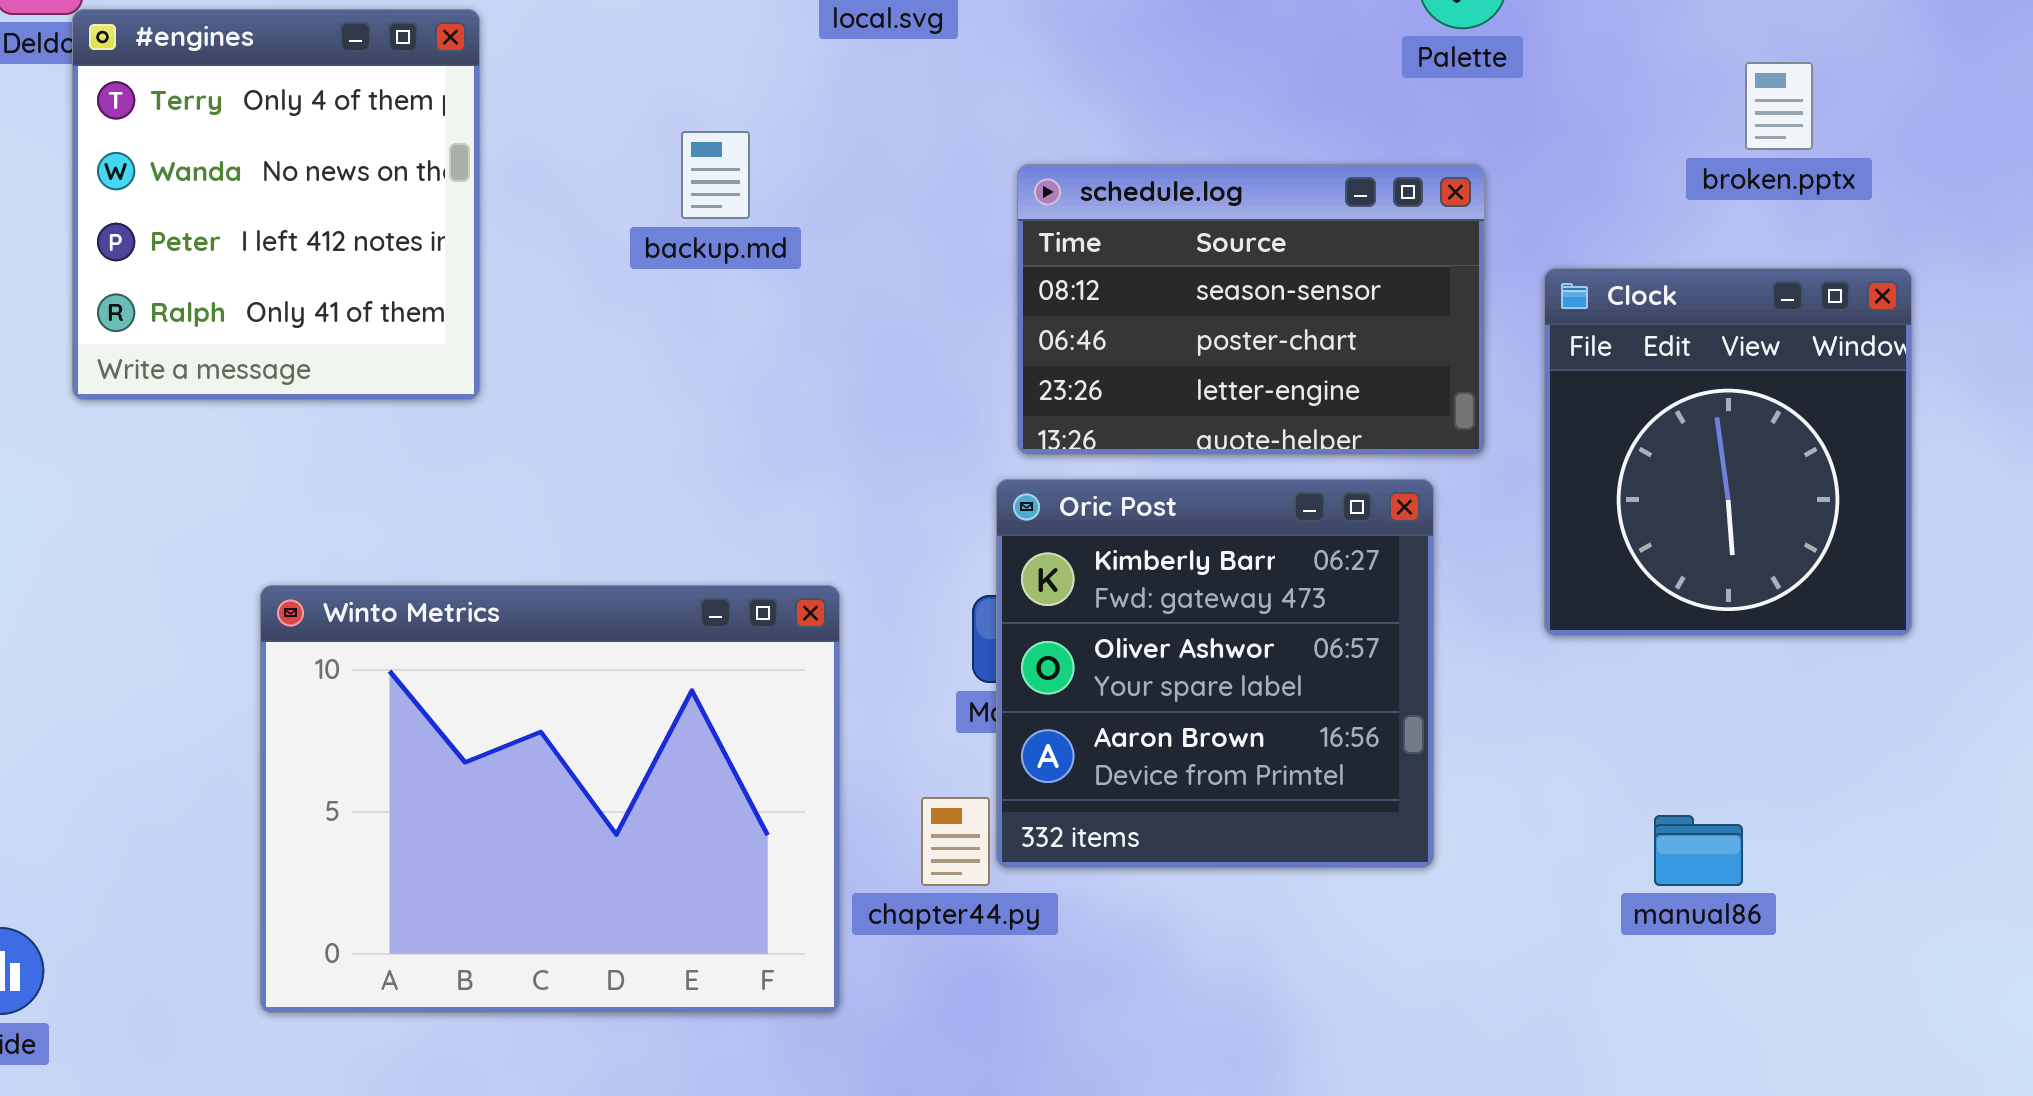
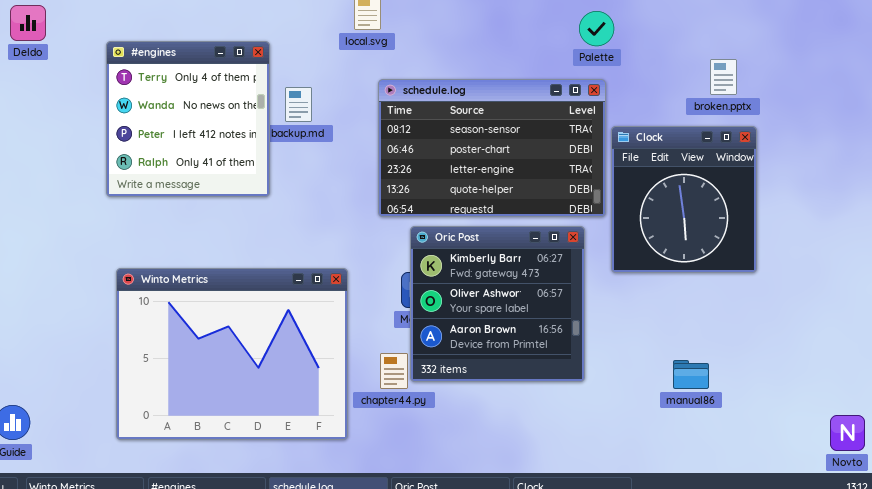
#engines: [72,9,480,400] -> [106,41,270,197], moved
schedule.log: [1017,164,1485,455] -> [378,79,606,217], resized
Clock: [1544,268,1912,636] -> [611,126,757,273], moved

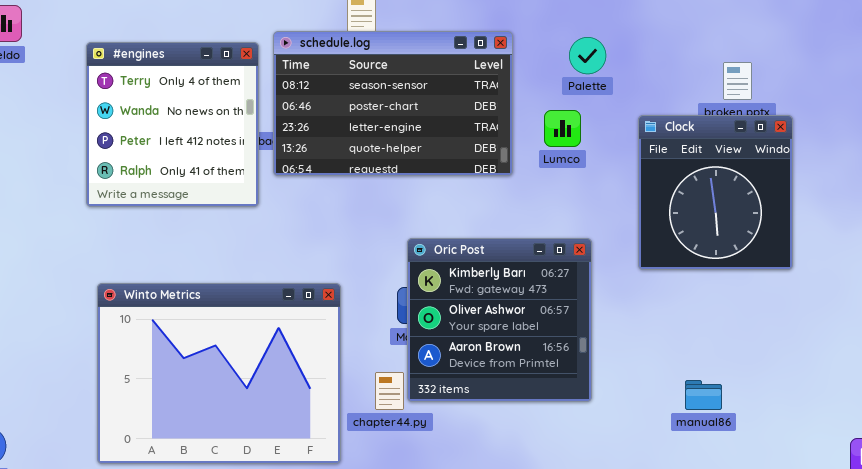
Palette: [579,11,614,46] -> [569,37,606,74], moved
schedule.log: [378,79,606,217] -> [273,31,513,176], moved
Clock: [611,126,757,273] -> [638,115,793,270], moved

